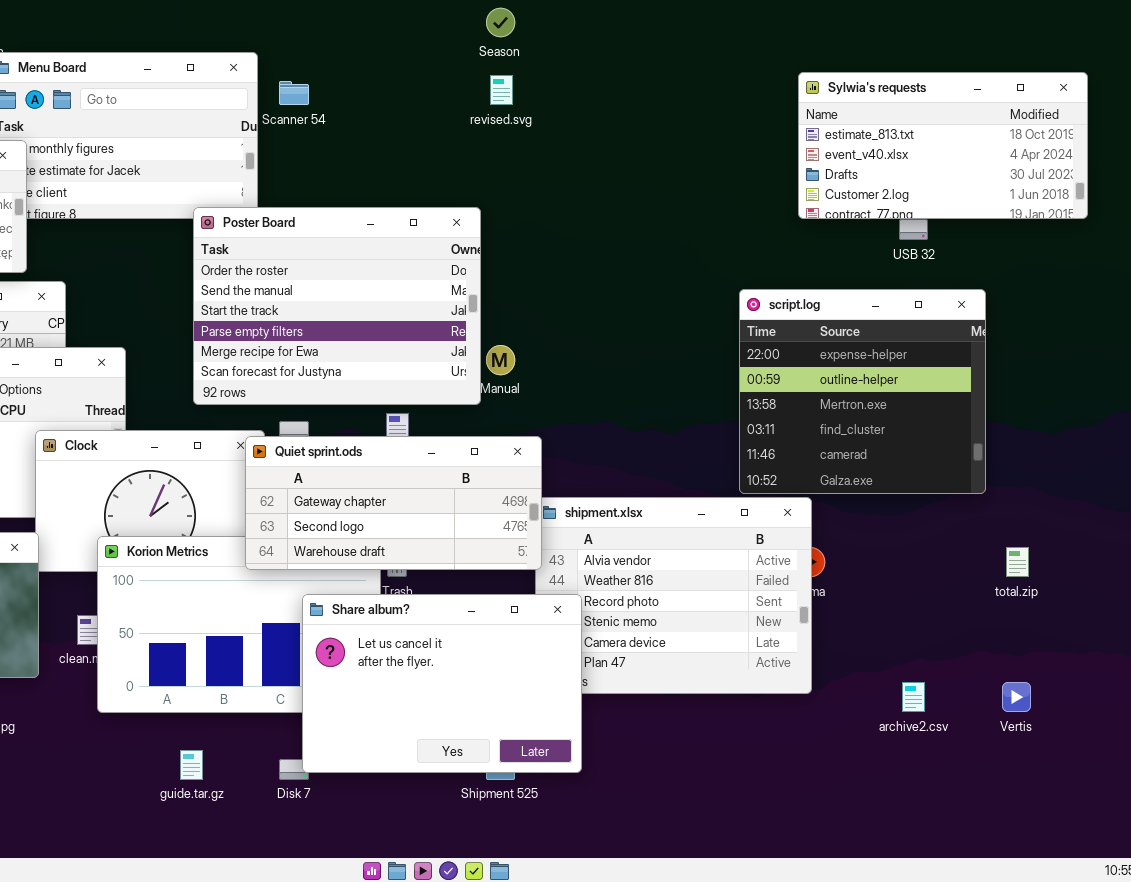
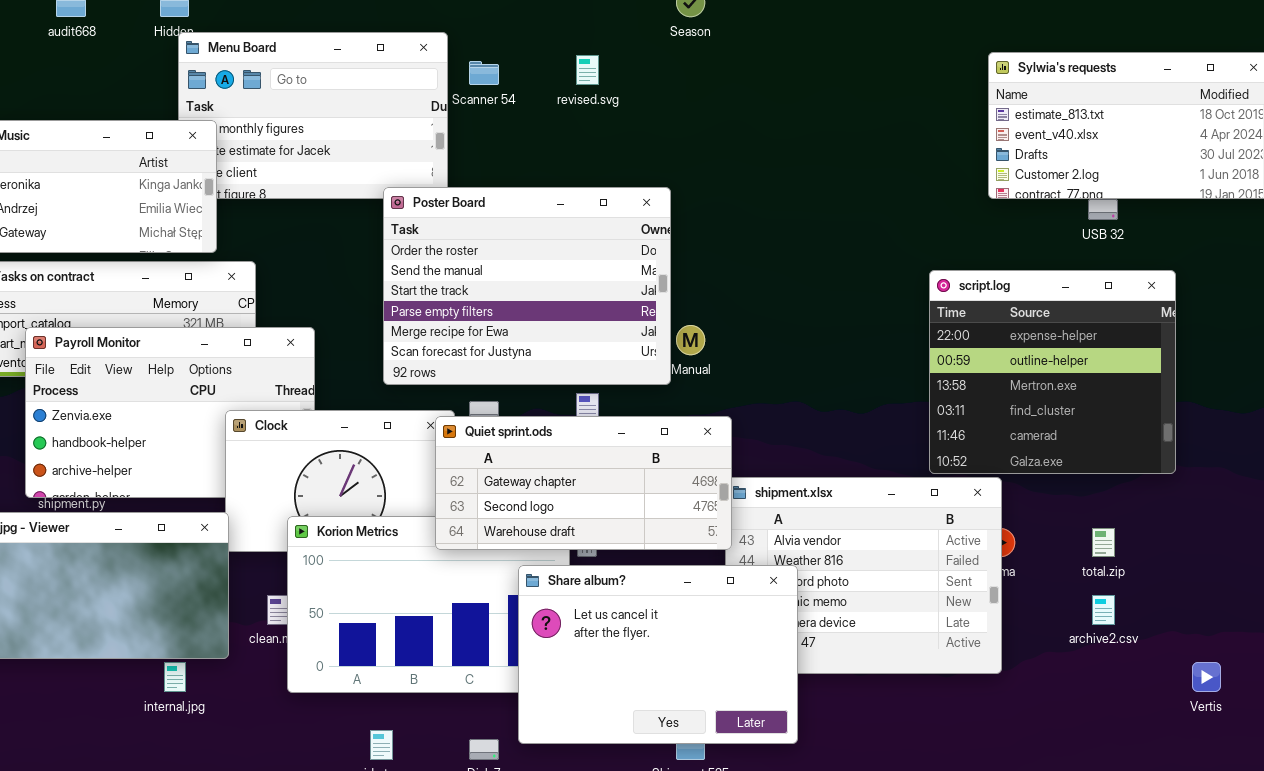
revised.svg: [490,75,513,105] -> [576,55,599,85], moved
total.zip: [1006,547,1029,577] -> [1092,528,1115,557], moved
Share album?: [302,594,582,773] -> [518,565,798,744], moved
archive2.csv: [902,682,925,712] -> [1092,595,1115,625], moved

